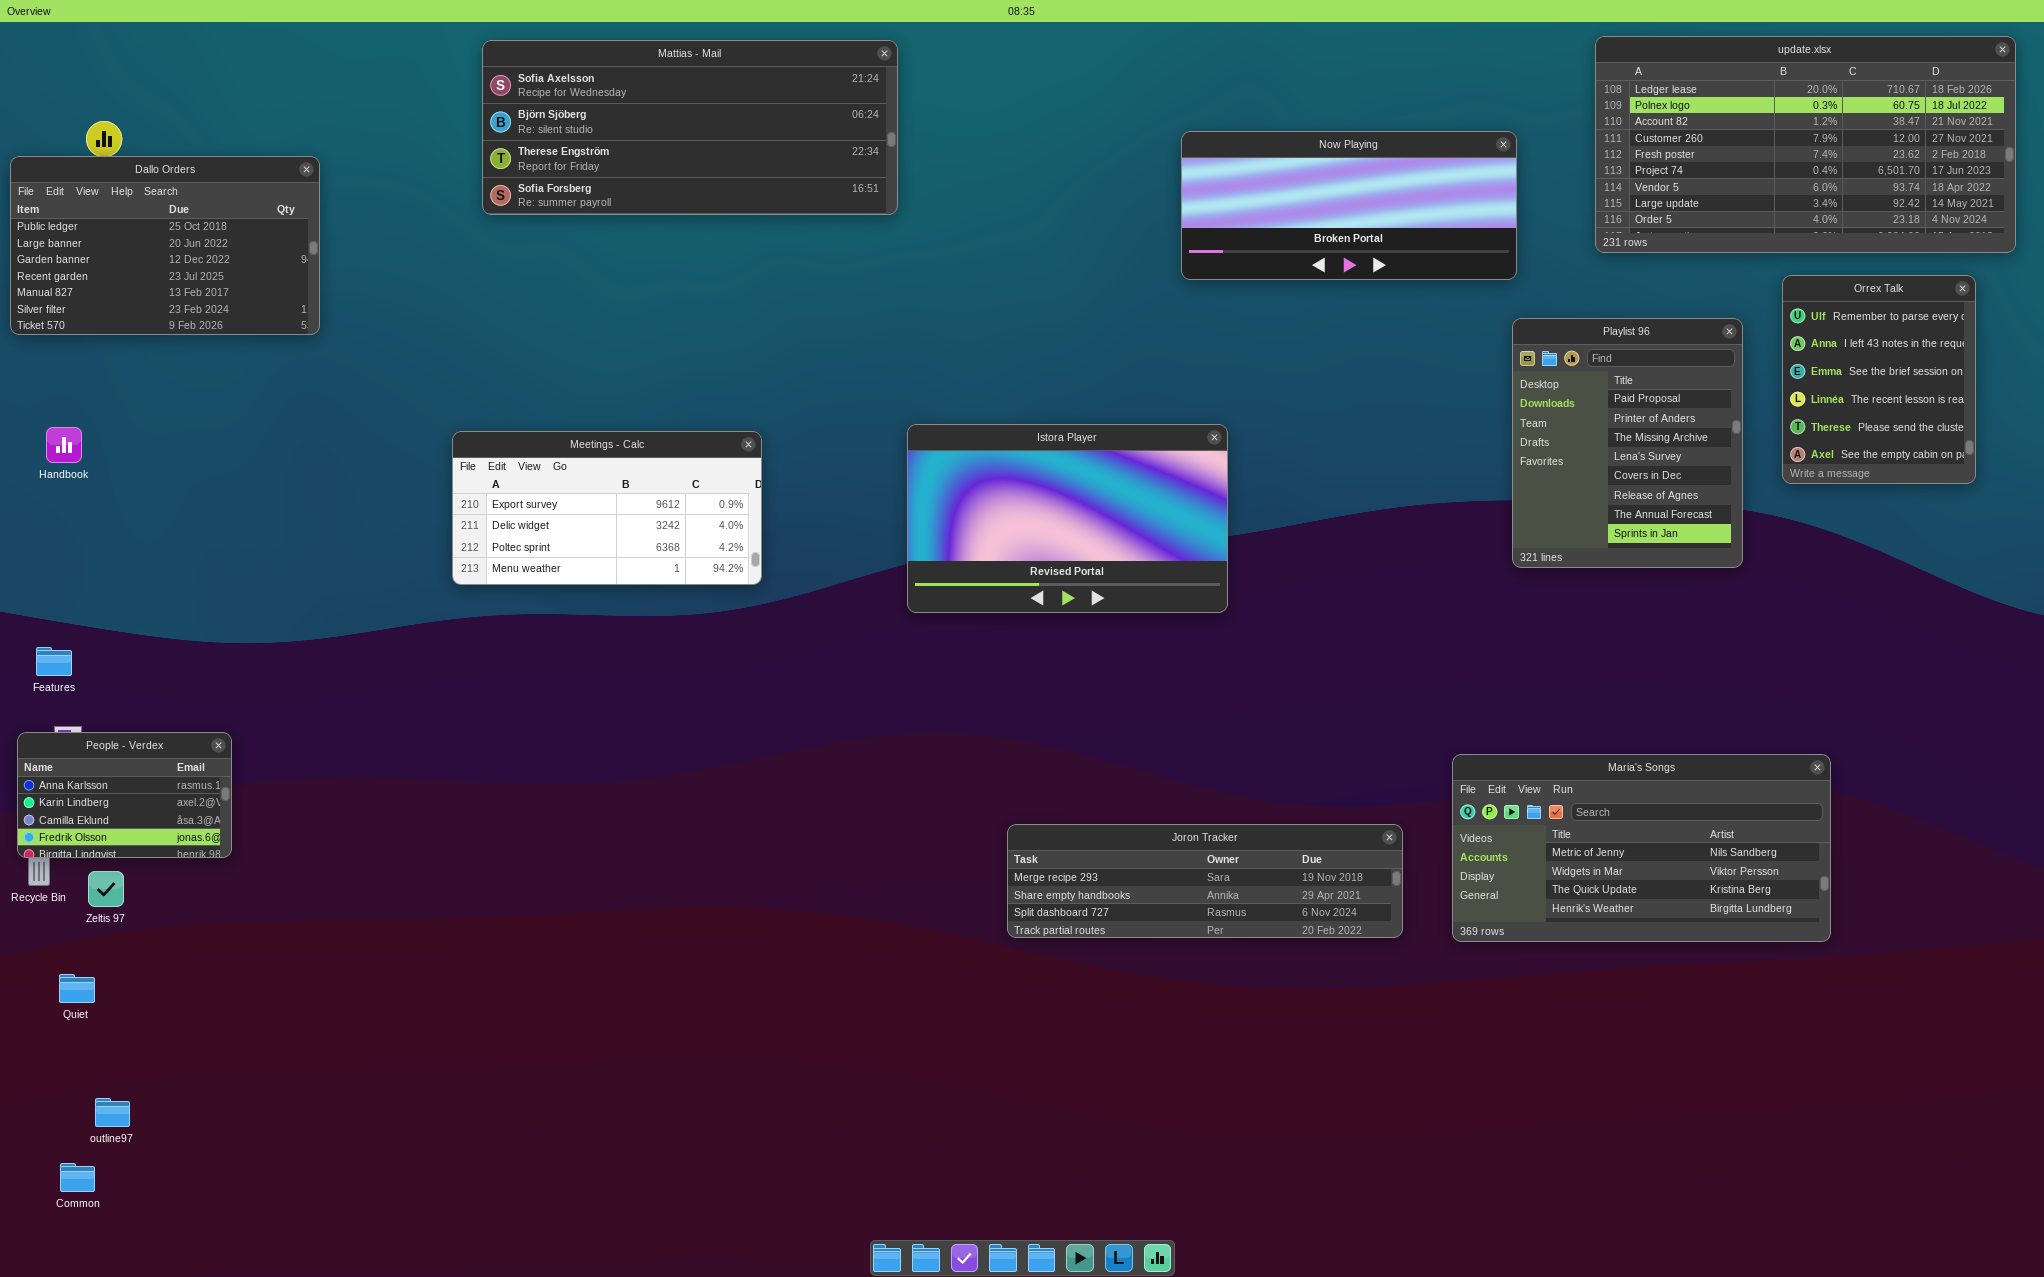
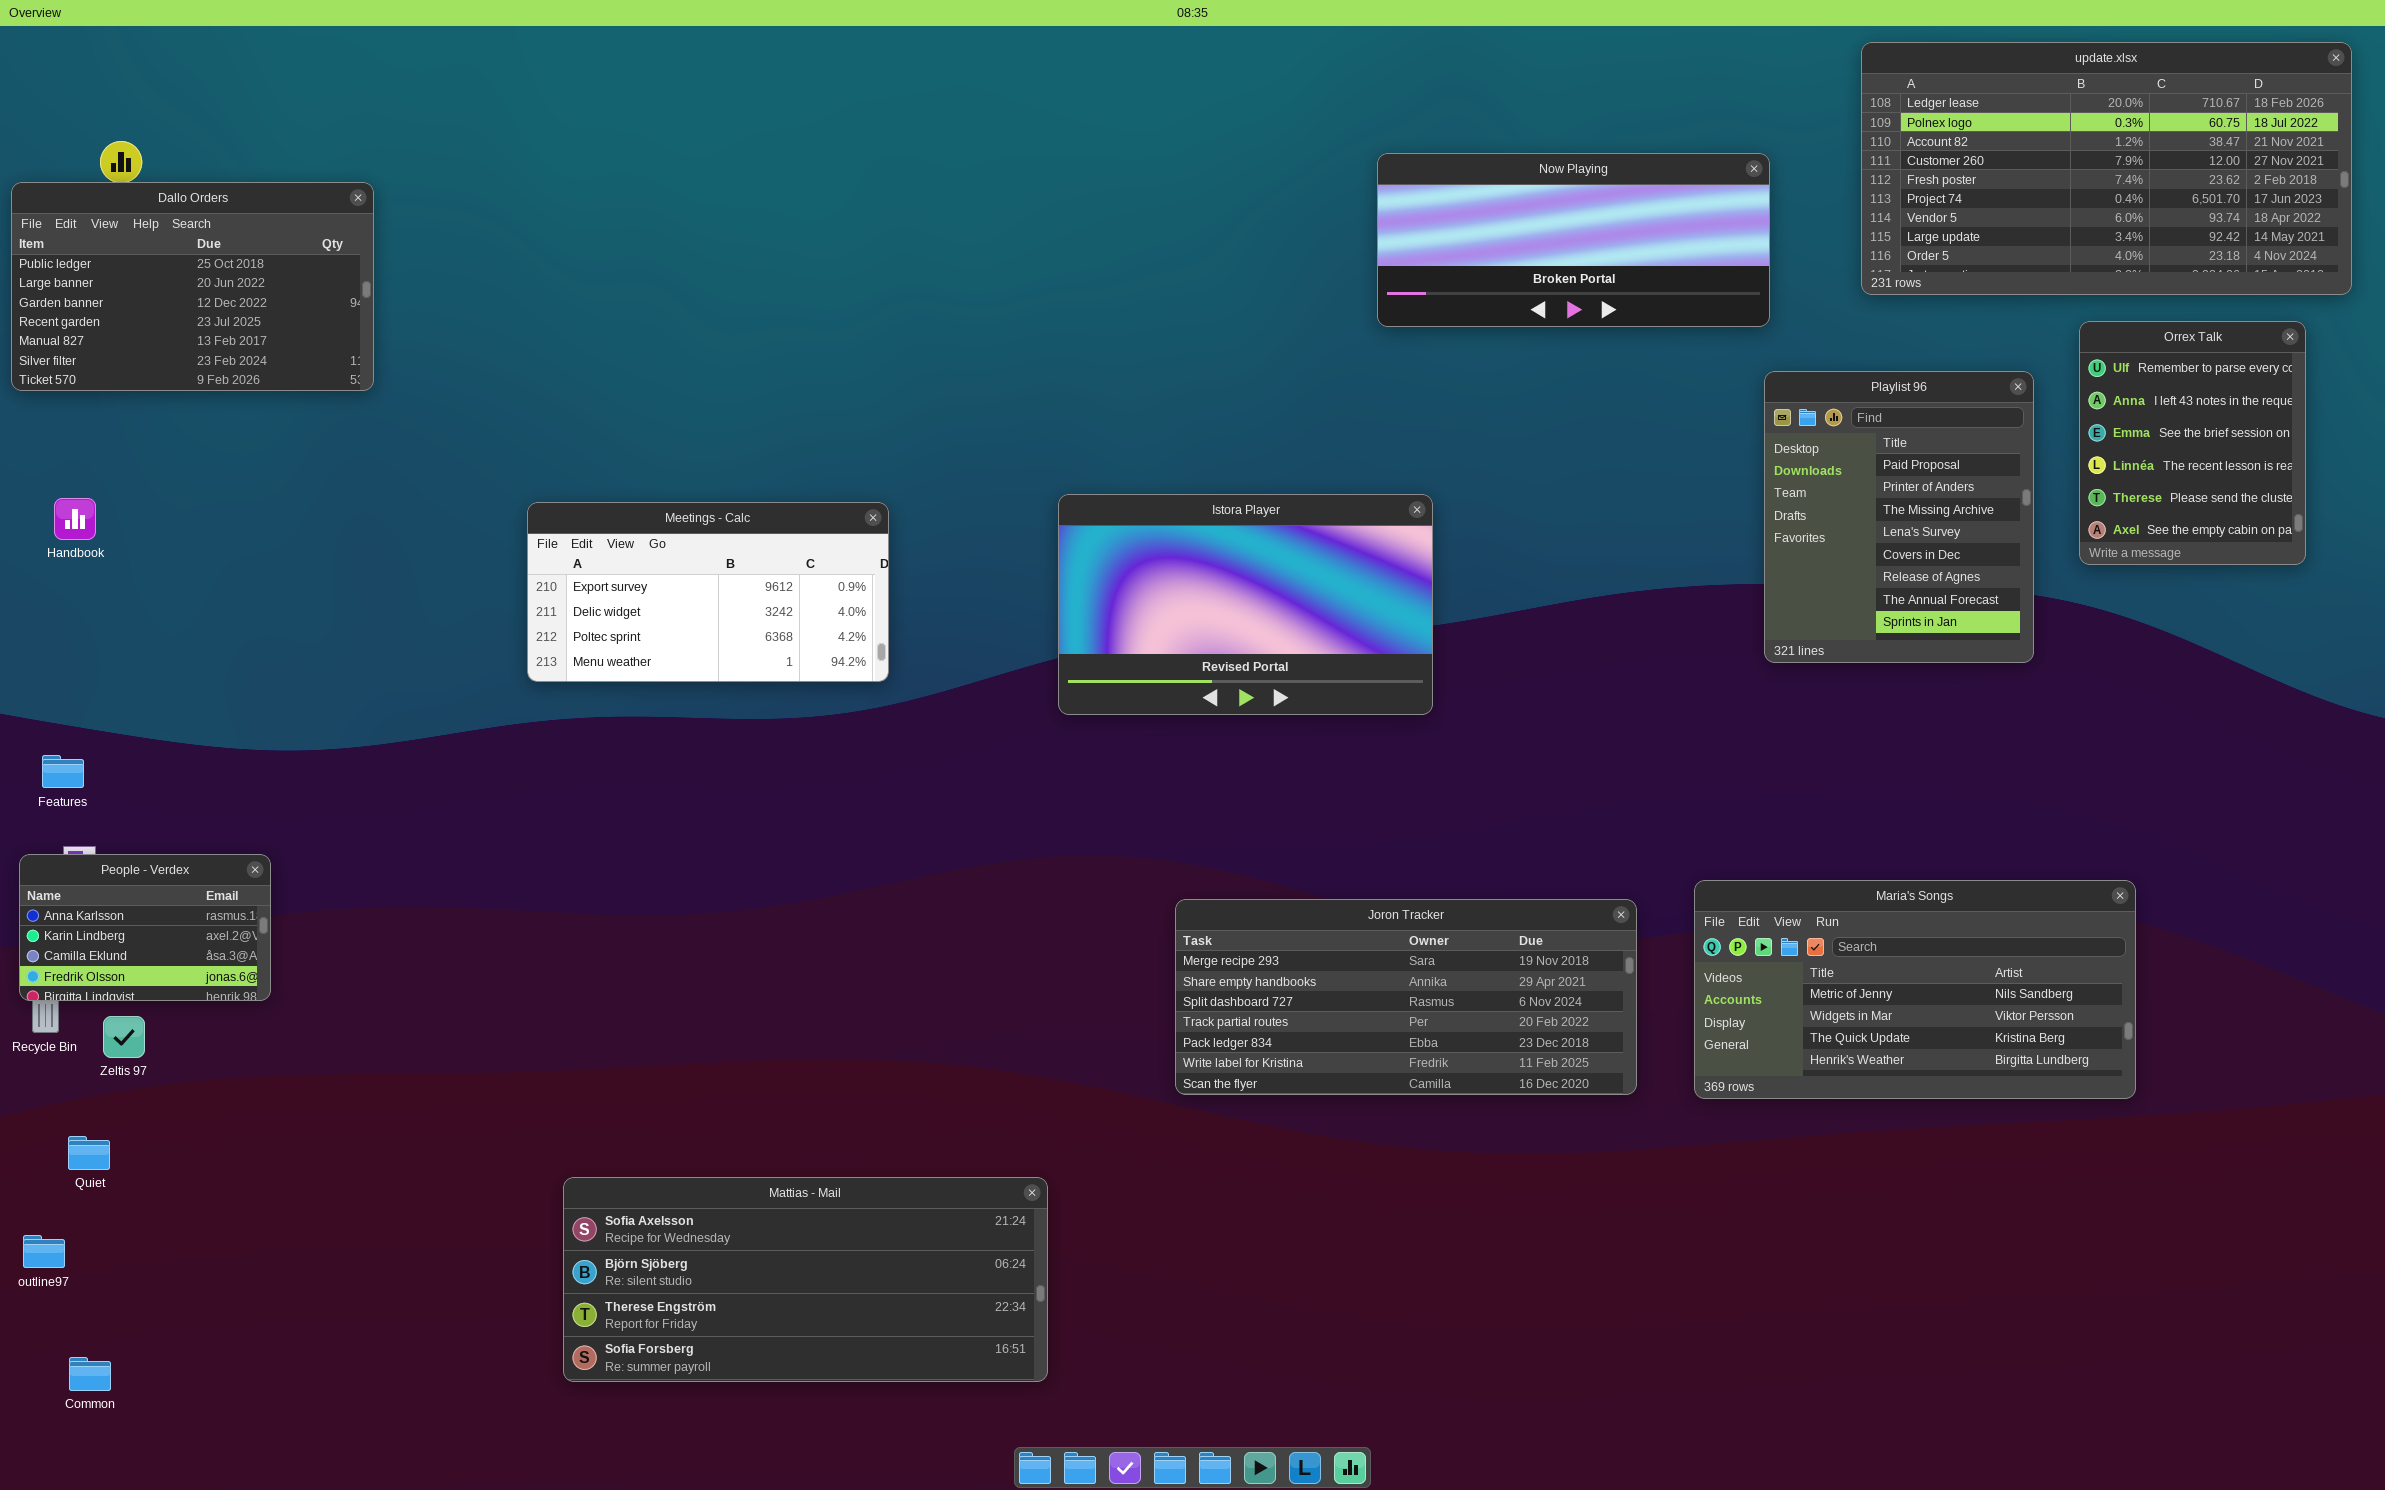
Mattias - Mail: [482,40,898,215] -> [563,1177,1048,1382], moved
Joron Tracker: [1007,824,1403,938] -> [1175,899,1637,1095], resized
outline97: [95,1098,130,1127] -> [23,1235,65,1268], moved

